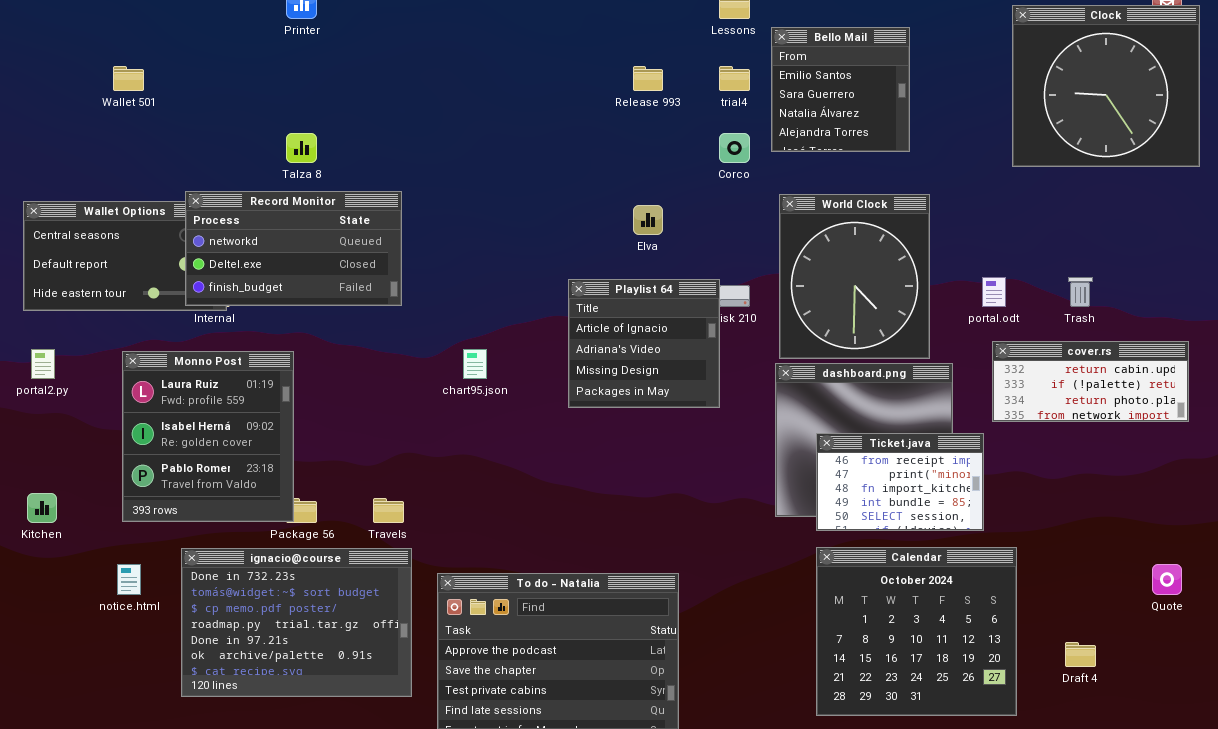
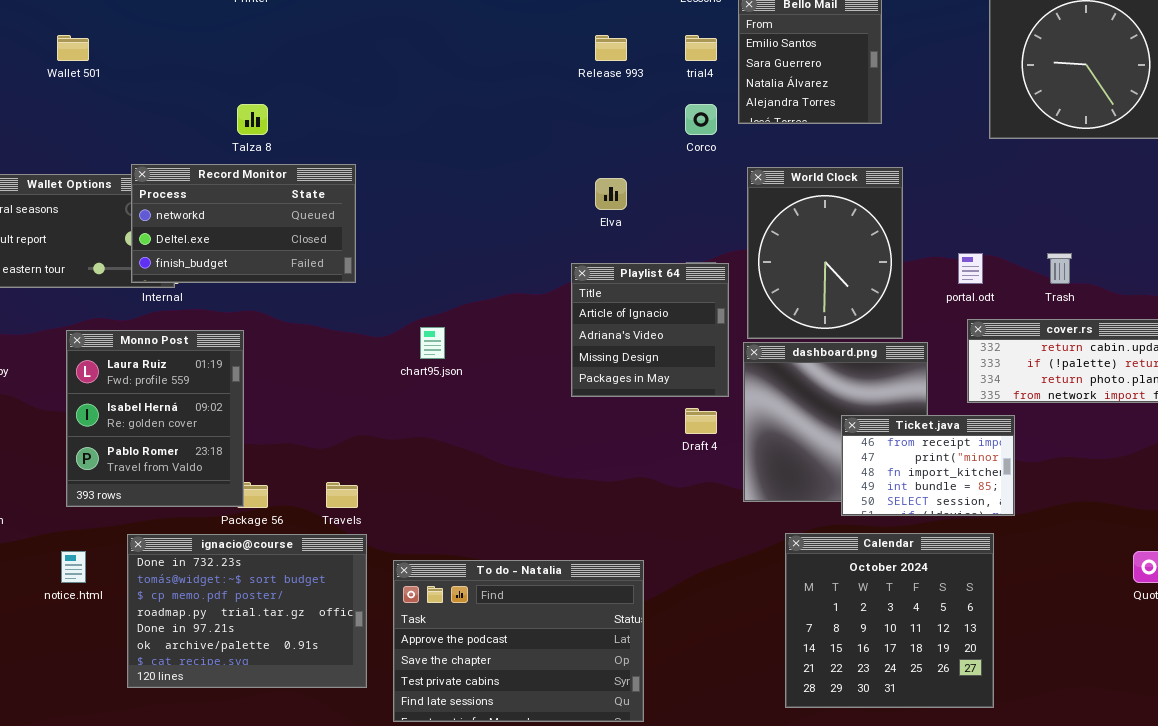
Playlist 64: [568,279,720,408] -> [571,263,729,397], moved
Ticket.java: [816,433,984,531] -> [841,415,1015,516], moved
Draft 4: [1065,642,1096,667] -> [685,408,717,434], moved

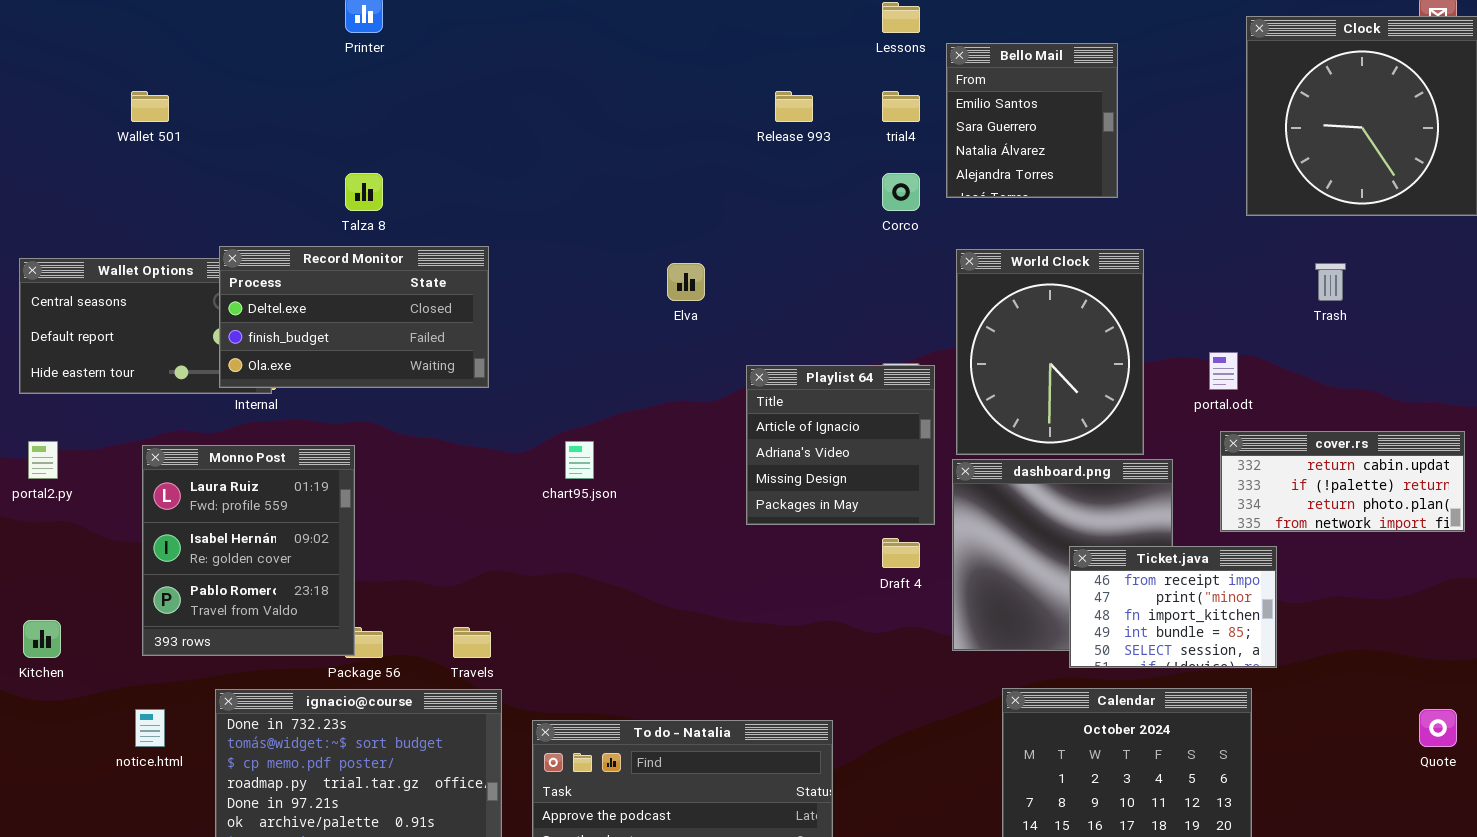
Record Monitor: [131,164,356,283] -> [219,246,489,388], scrolled down 1 row
Elva: [595,178,627,210] -> [667,263,705,301], moved
Trash: [1047,253,1072,284] -> [1315,263,1346,301], moved

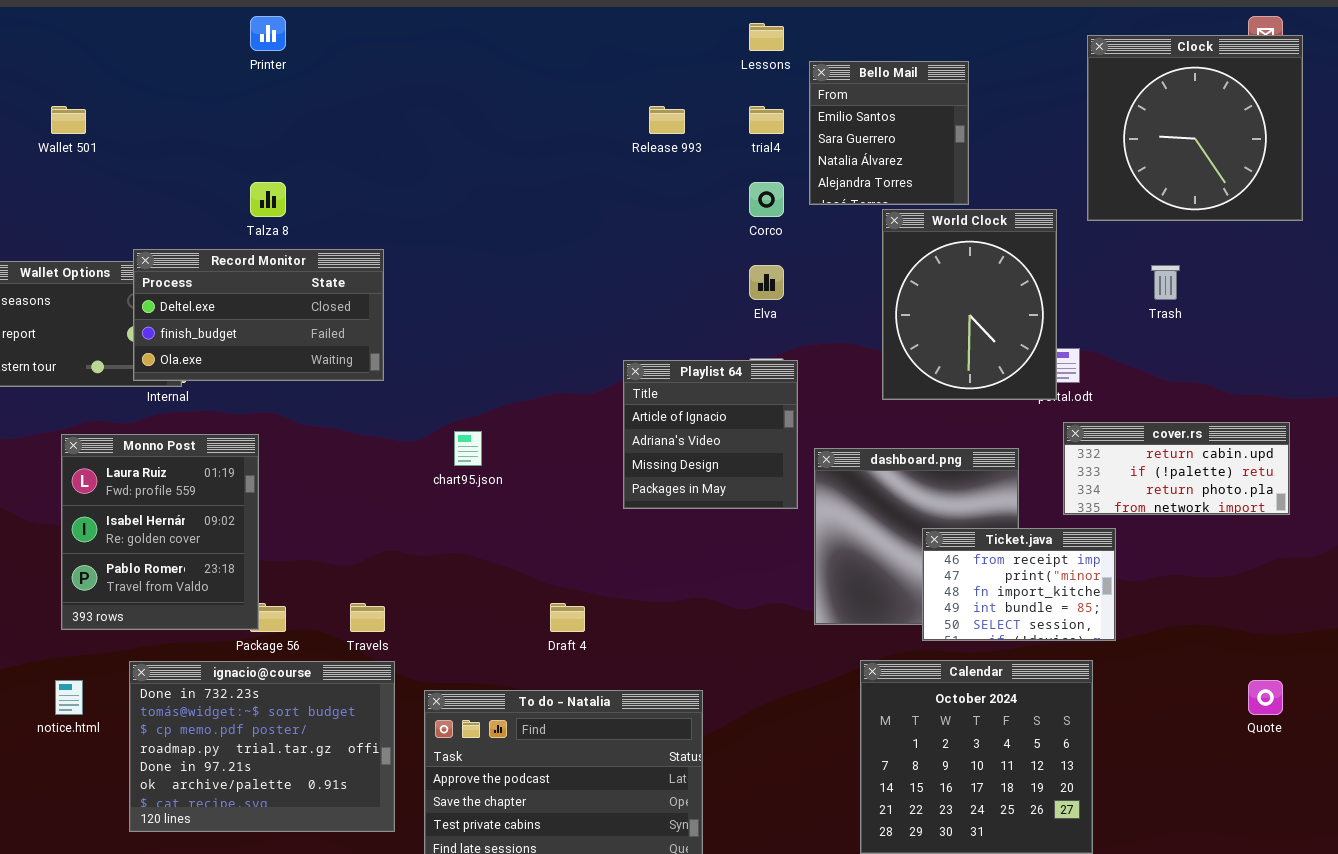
World Clock: [956,249,1144,455] -> [882,209,1057,400], moved
Elva: [667,263,705,301] -> [749,265,784,300], moved
Draft 4: [882,538,920,568] -> [550,603,585,632], moved

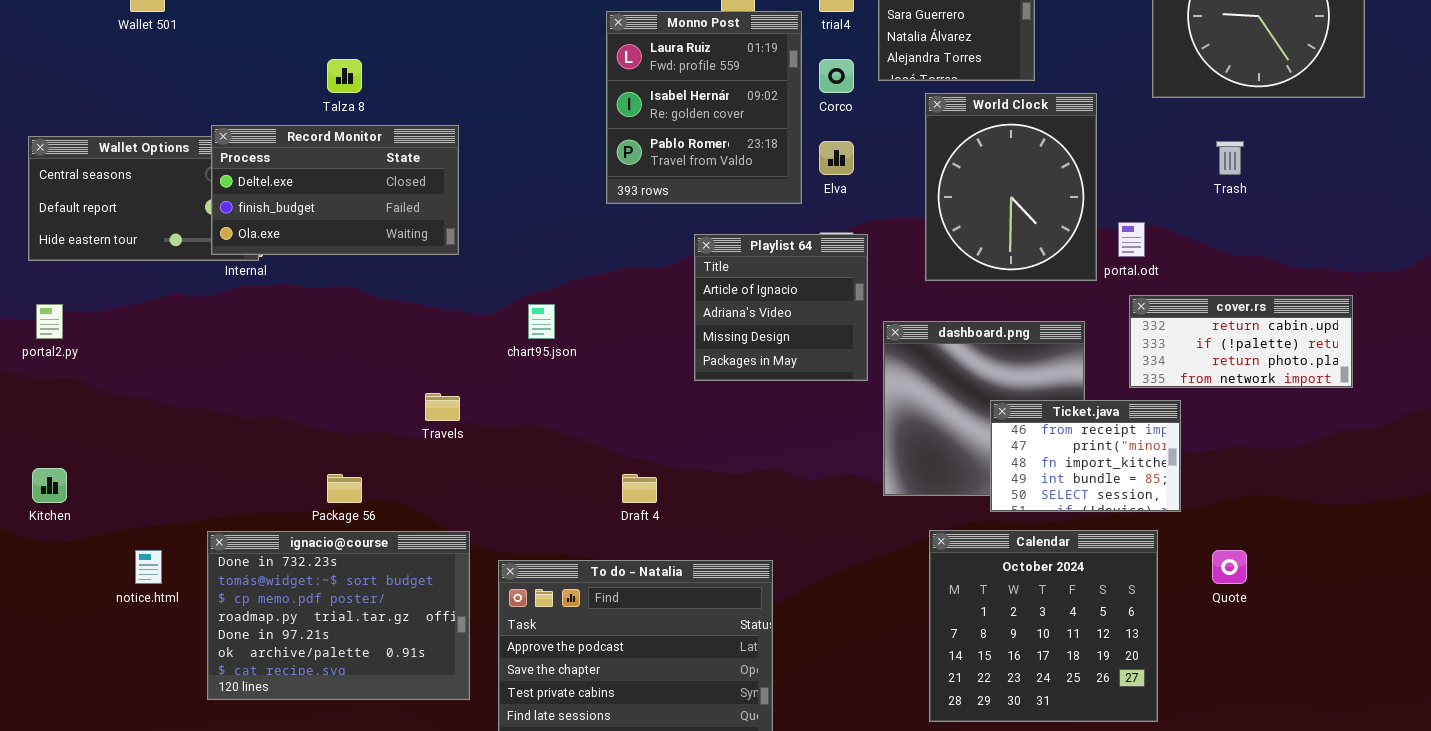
World Clock: [882,209,1057,400] -> [925,93,1097,281], moved
Monno Post: [61,434,259,630] -> [606,11,802,204], moved
Travels: [350,603,385,632] -> [425,393,460,421], moved
Quote: [1248,680,1283,715] -> [1212,550,1247,584], moved

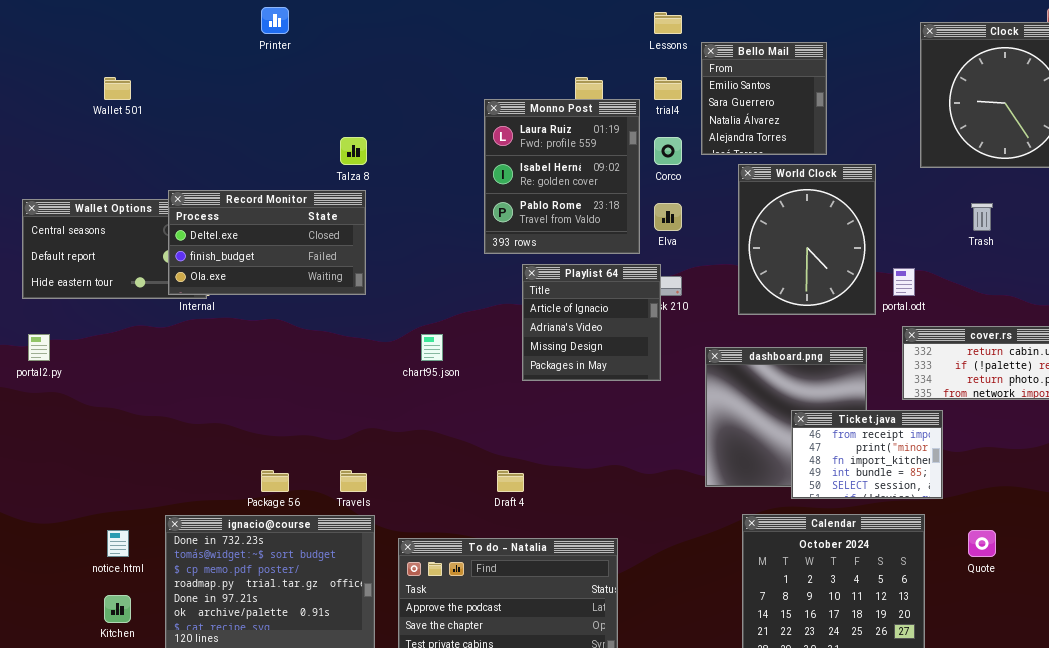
Talza 8: [327,59,362,93] -> [340,137,367,165], moved
Playlist 64: [694,234,868,381] -> [522,264,661,381], moved
Travels: [425,393,460,421] -> [340,470,367,492], moved
Kitchen: [32,468,67,503] -> [104,595,131,623], moved

